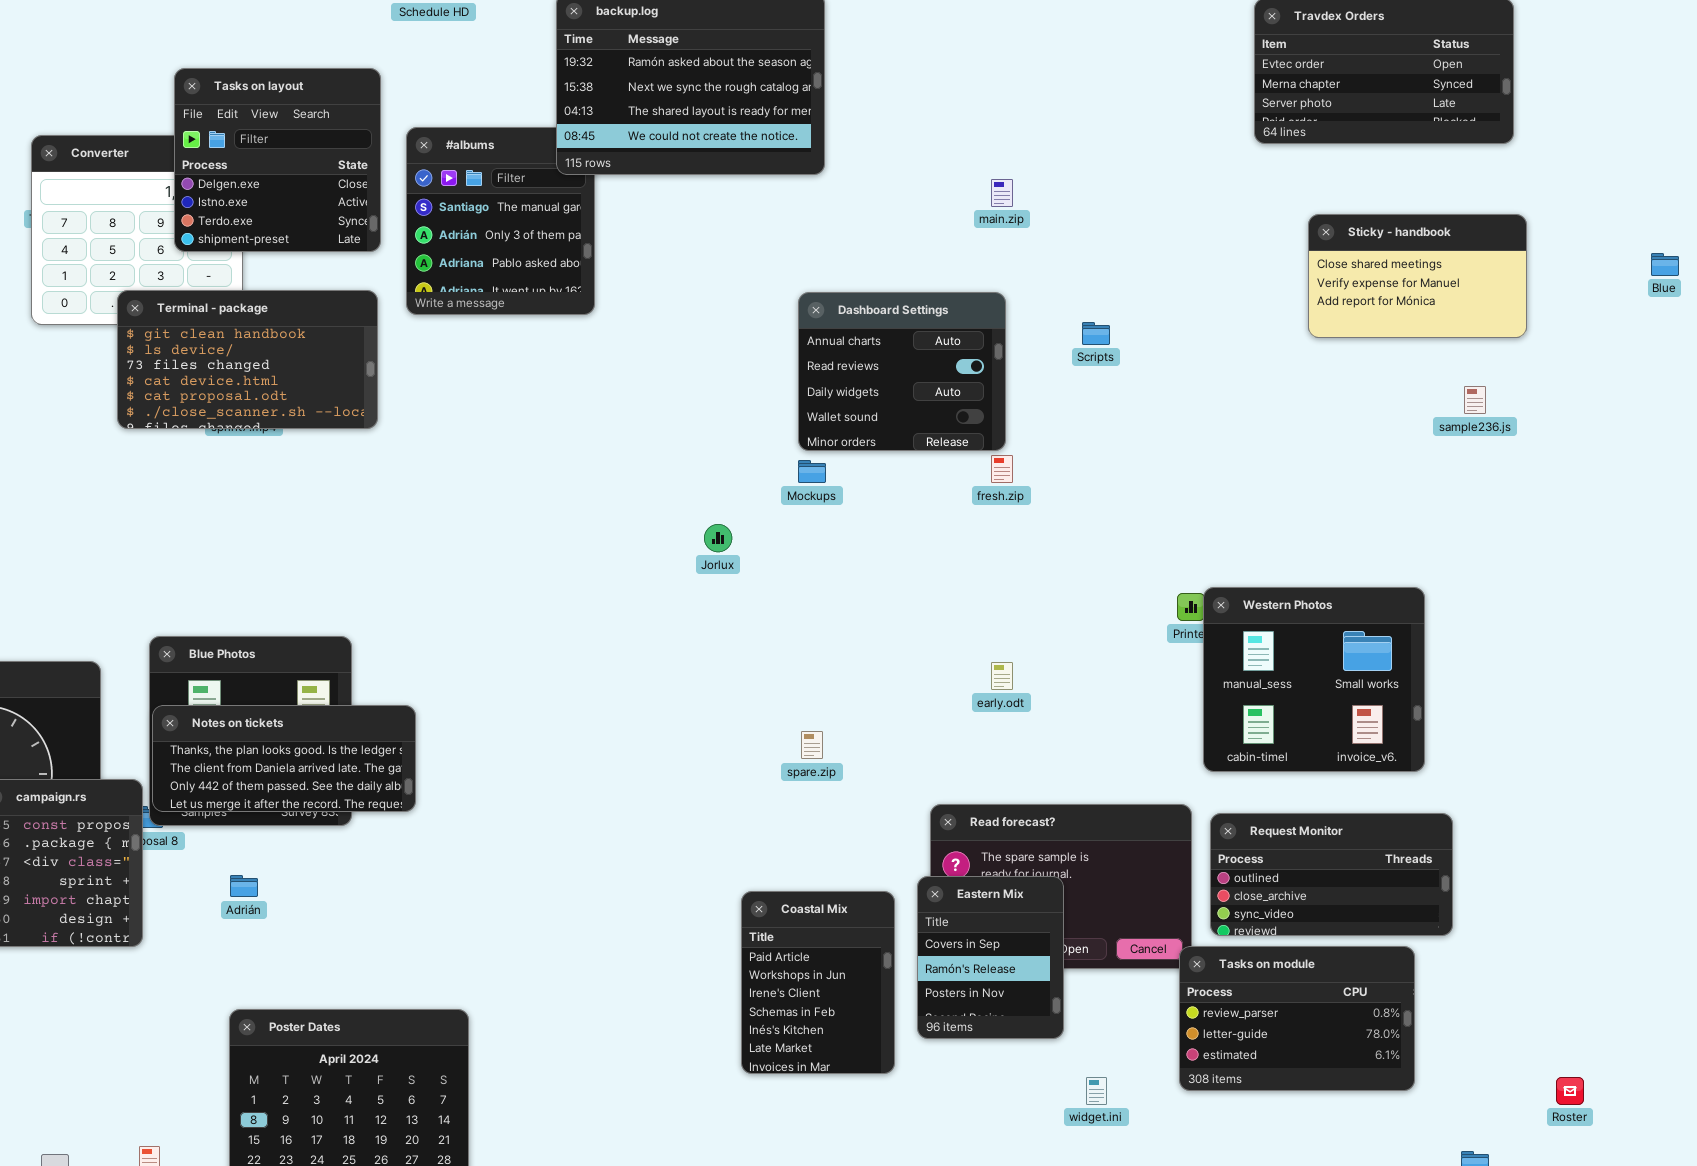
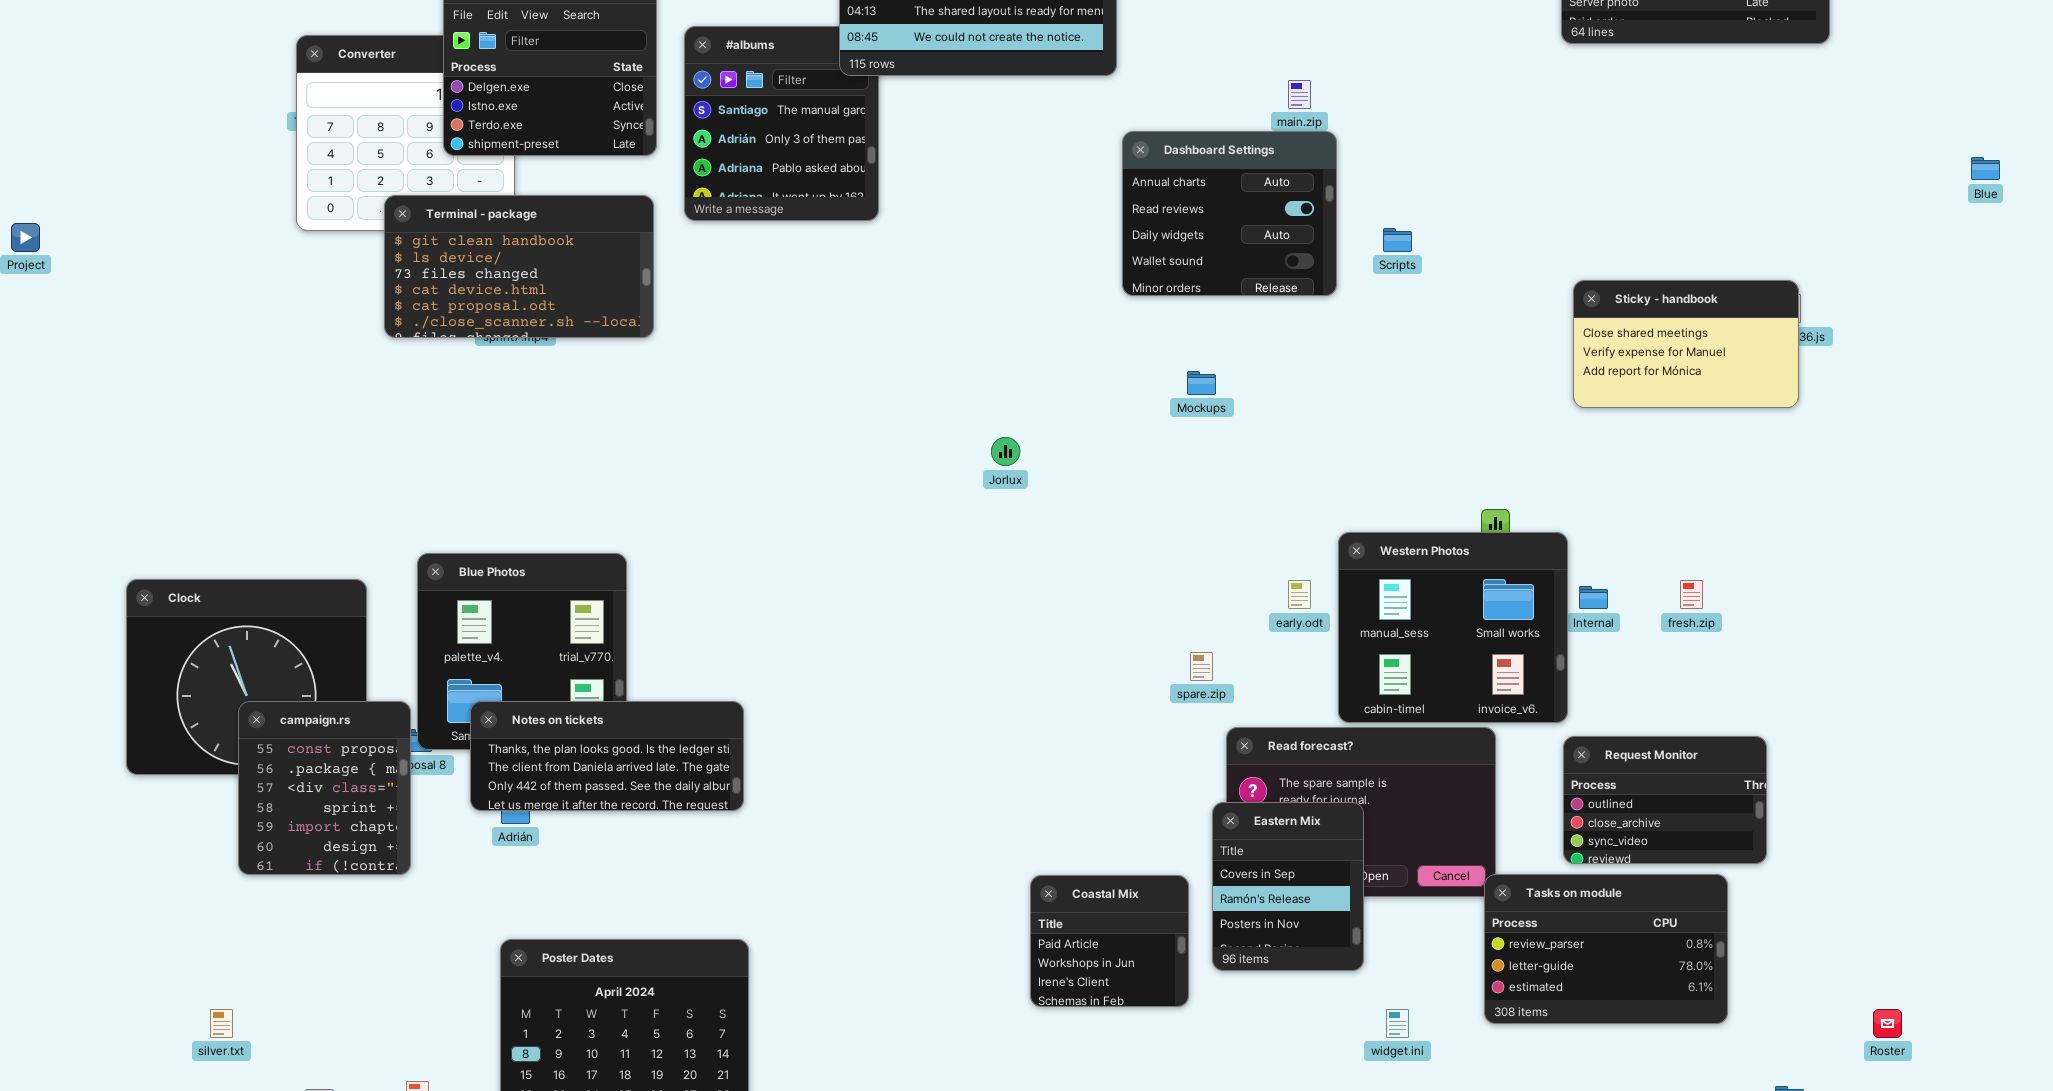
Sticky - handbook: [1308,214,1527,338] -> [1573,280,1799,408], moved
Dashboard Settings: [798,292,1006,451] -> [1122,131,1337,296], moved
fresh.zip: [991,455,1013,483] -> [1680,580,1703,609], moved
Mockups: [798,460,826,483] -> [1187,371,1216,395], moved
Western Photos: [1203,587,1425,772] -> [1338,532,1568,723], moved
Notes on tickets: [152,705,416,812] -> [470,701,744,811], moved
spare.zip: [801,731,823,759] -> [1190,652,1213,681], moved
Request Monitor: [1210,813,1453,936] -> [1563,736,1767,864], resized
Coastal Mix: [741,891,895,1074] -> [1030,875,1189,1007], resized

